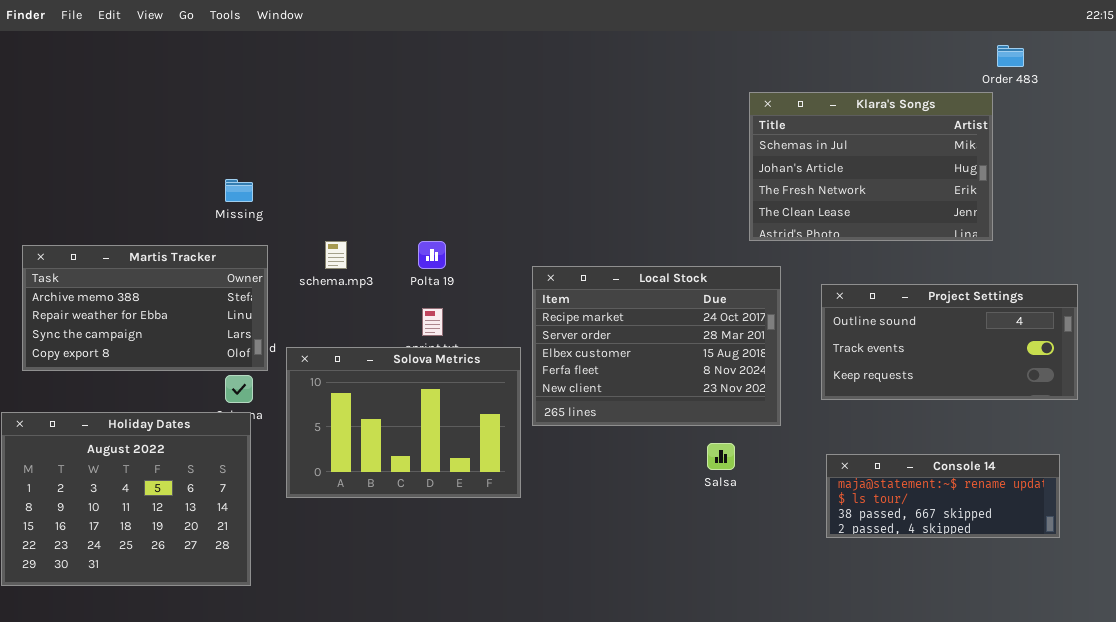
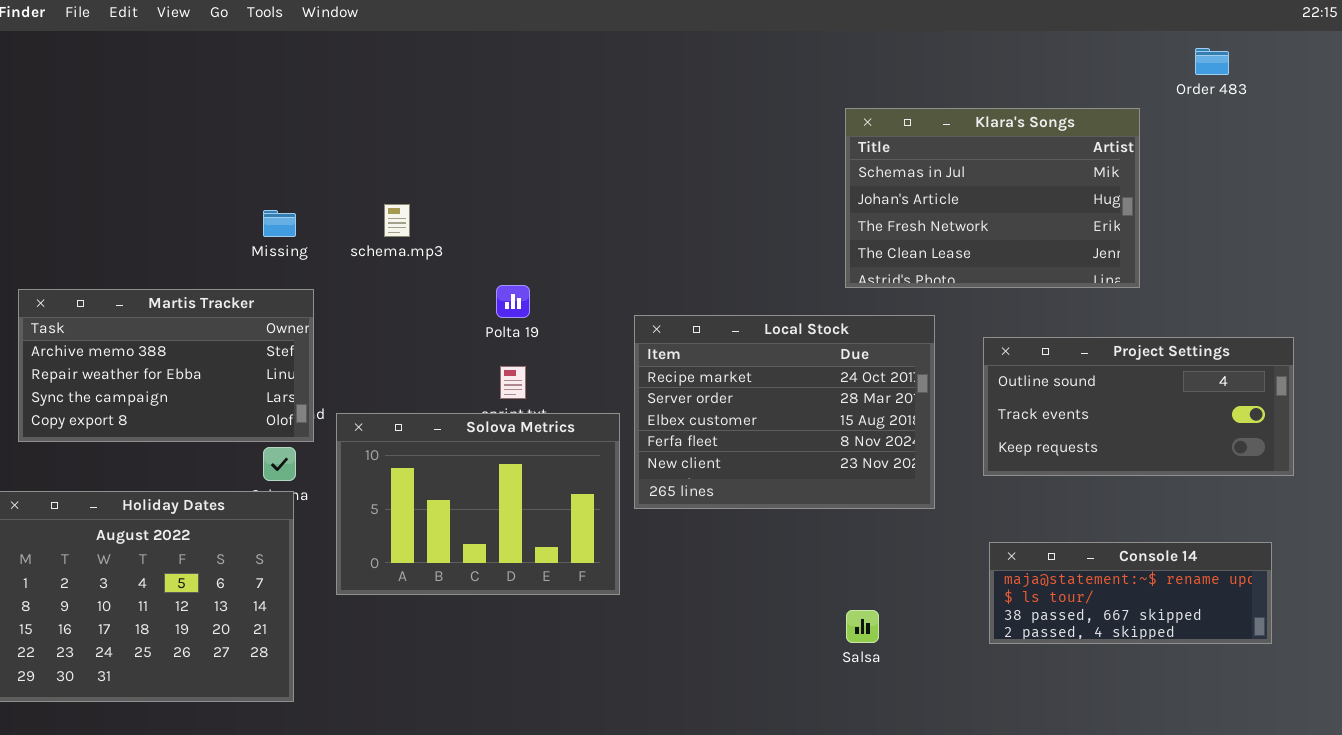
Klara's Songs: [749,92,993,241] -> [845,108,1140,288], moved
schema.mp3: [325,241,347,269] -> [384,204,410,237], moved
Salsa: [707,443,735,470] -> [846,610,879,643], moved

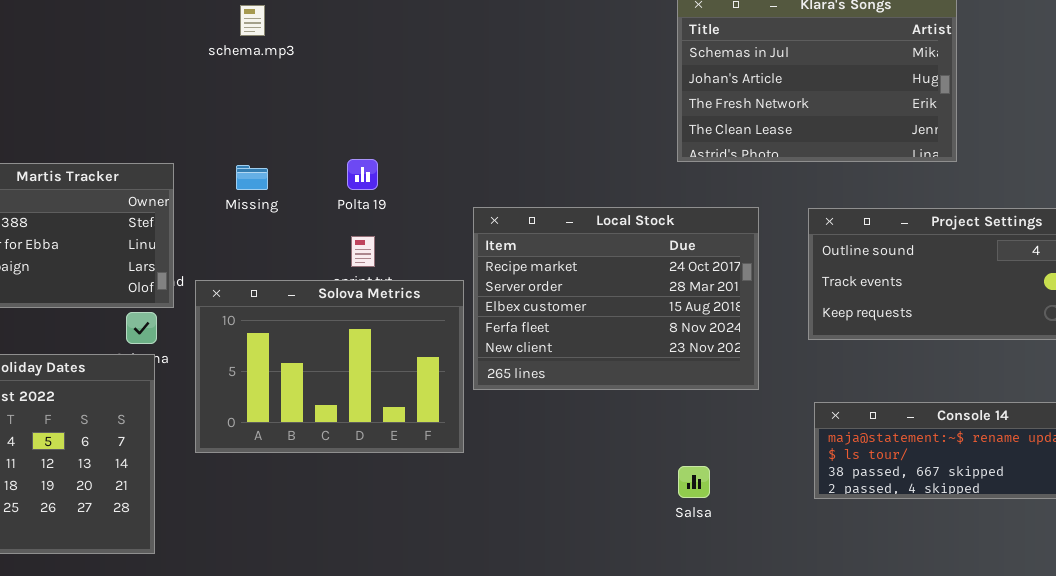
schema.mp3: [384,204,410,237] -> [240,5,265,36], moved
Missing: [263,210,296,237] -> [236,165,268,190], moved
Local Stock: [634,315,935,509] -> [473,207,759,390], moved

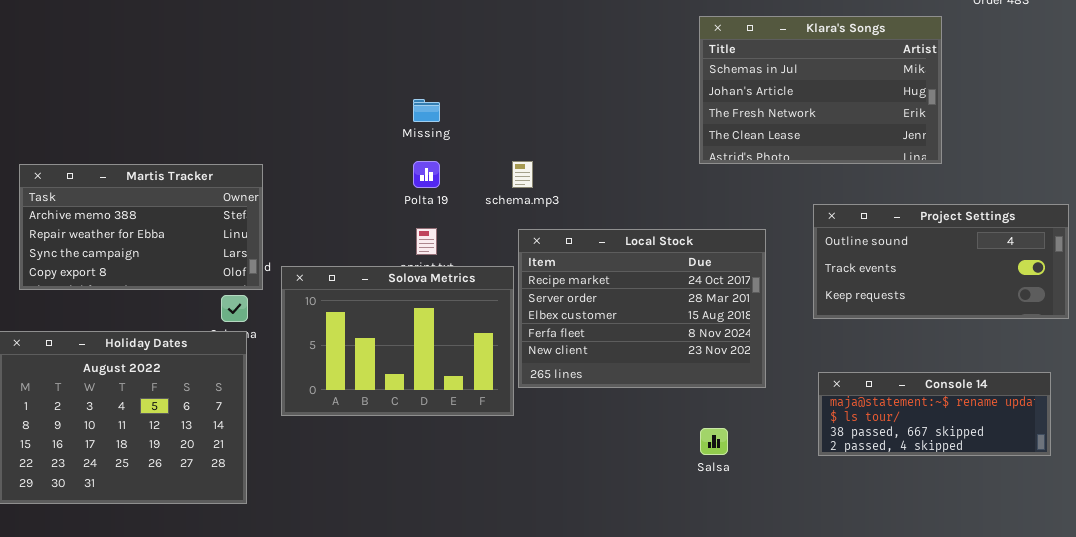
schema.mp3: [240,5,265,36] -> [512,161,533,188], moved
Missing: [236,165,268,190] -> [413,99,440,122], moved
Local Stock: [473,207,759,390] -> [518,229,766,388], moved

